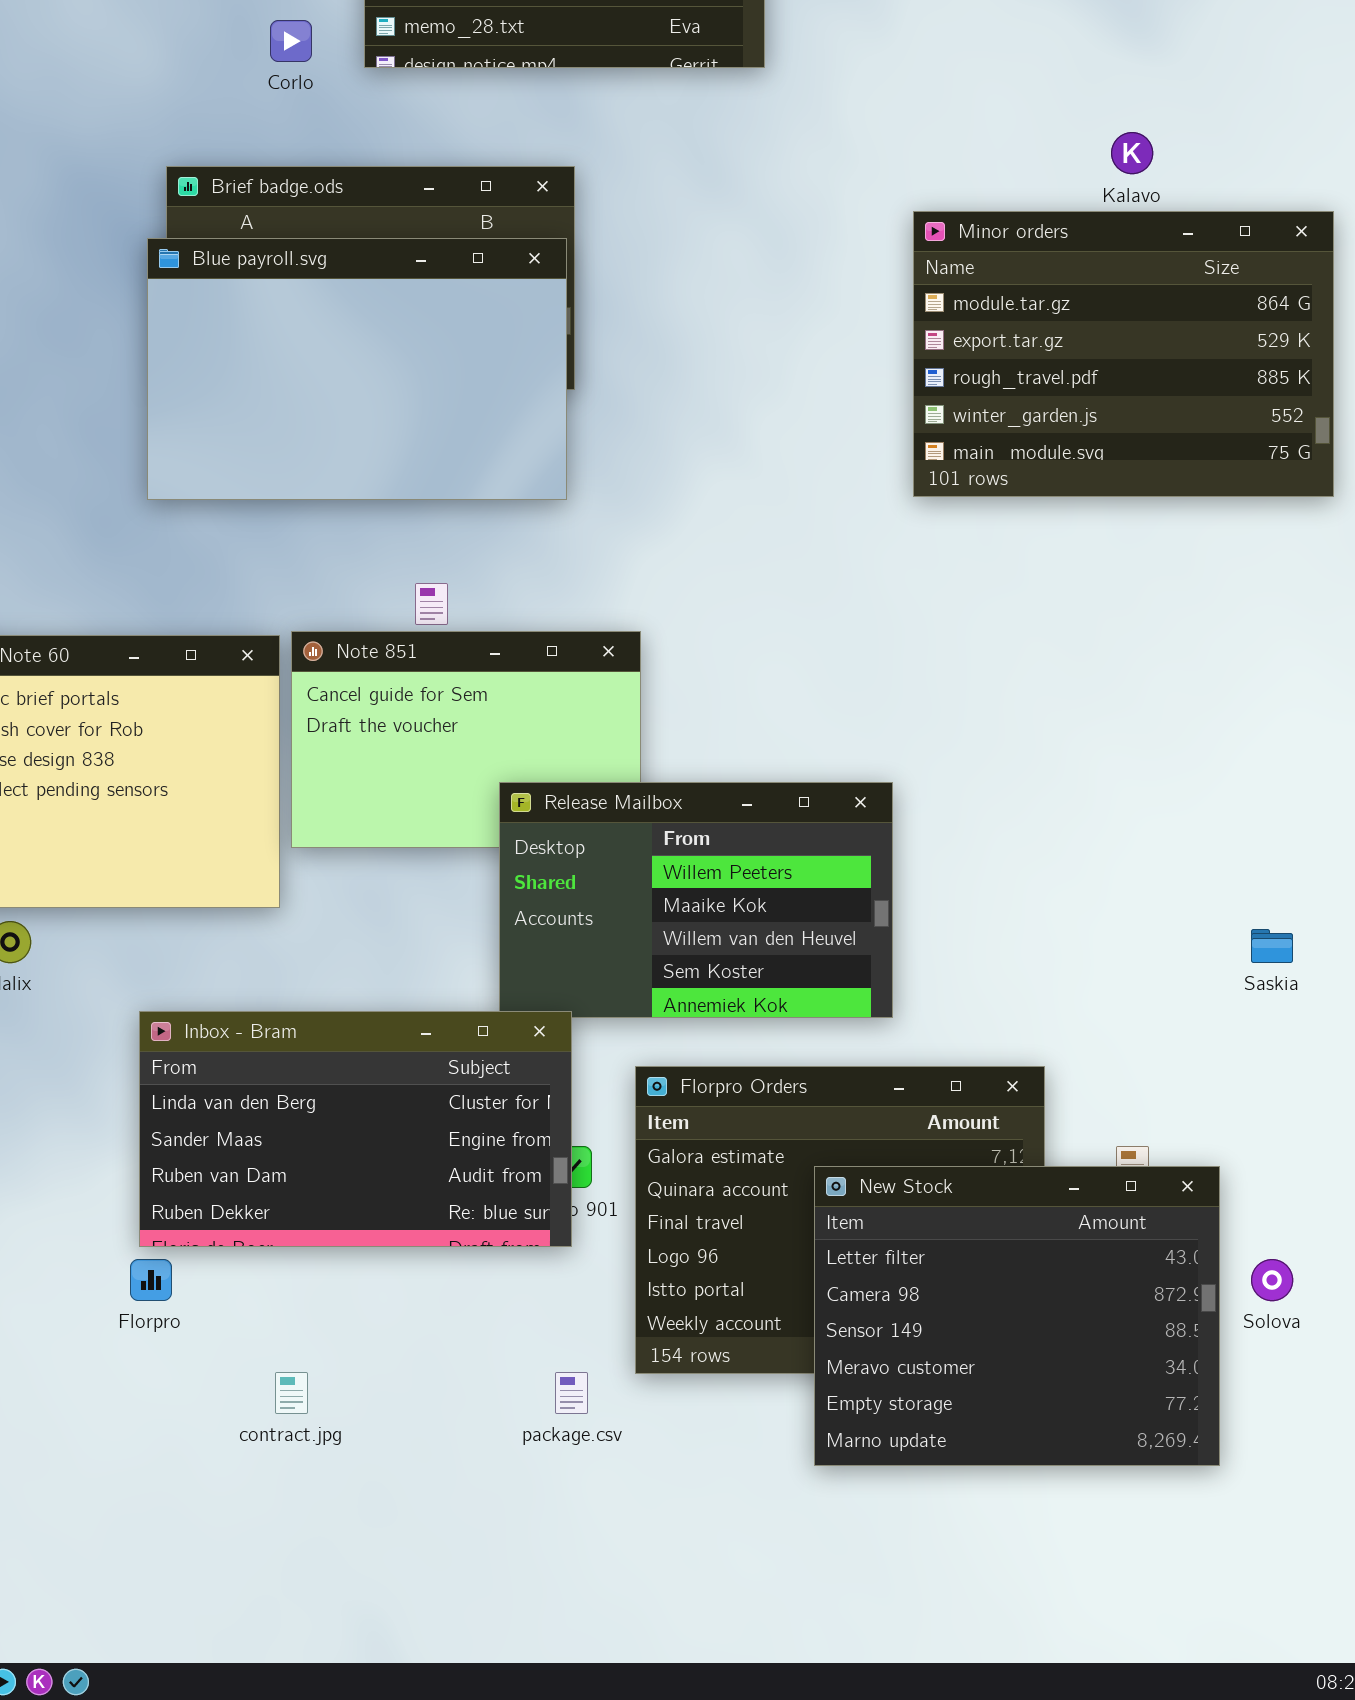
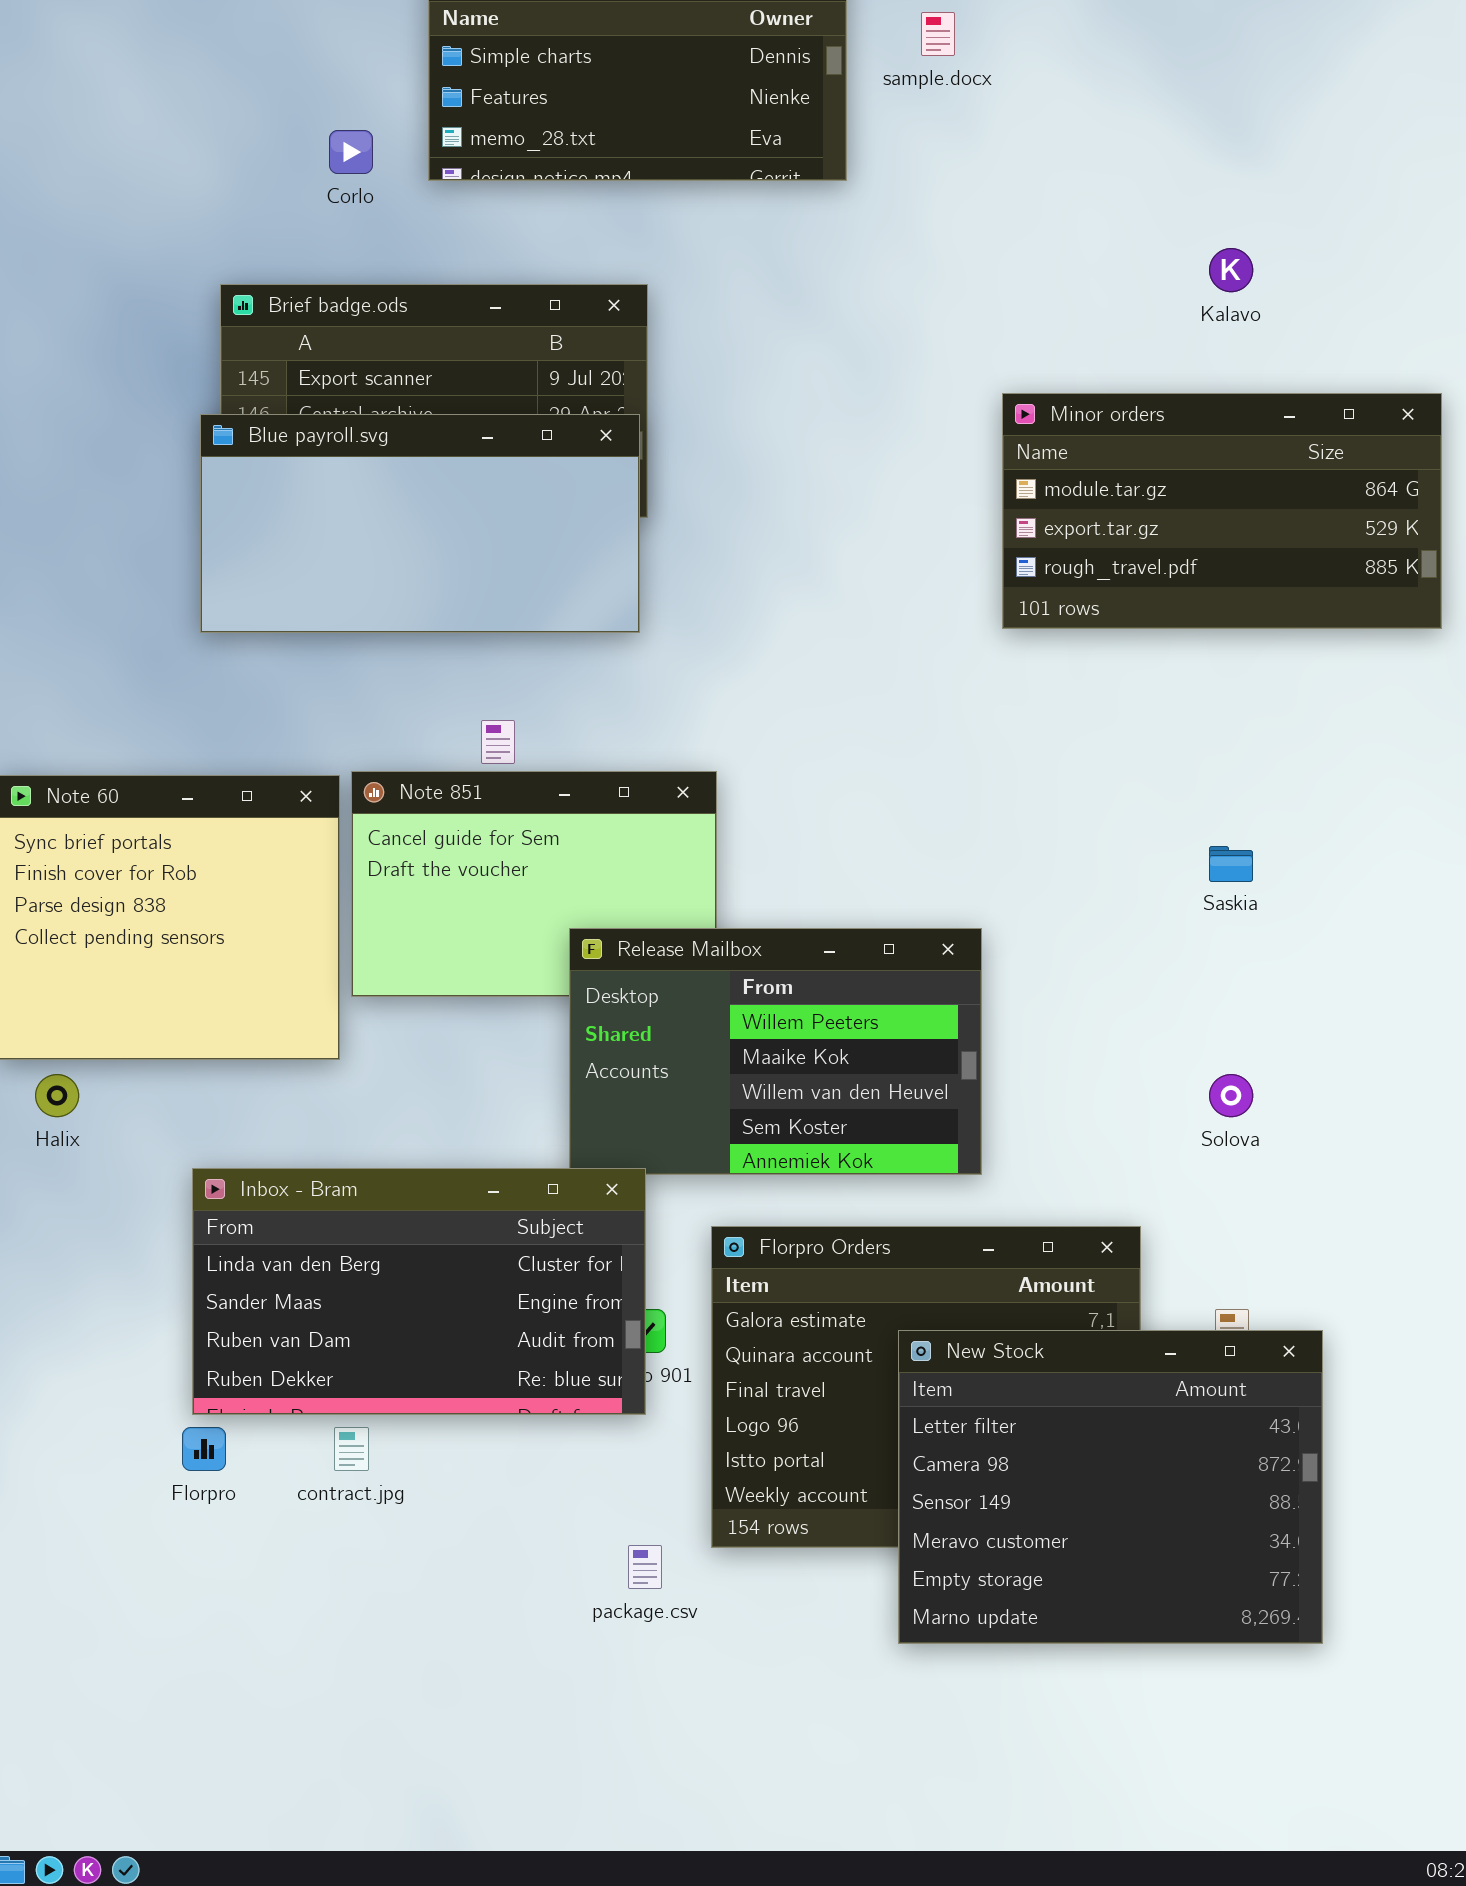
Minor orders: [913,211,1334,497] -> [1002,393,1442,629], resized
Blue payroll.svg: [147,238,567,500] -> [200,414,640,633], resized
Saskia: [1251,929,1293,963] -> [1209,846,1253,882], moved
Solova: [1251,1259,1293,1301] -> [1209,1074,1253,1117], moved
contract.jpg: [275,1372,308,1414] -> [334,1427,369,1471], moved

